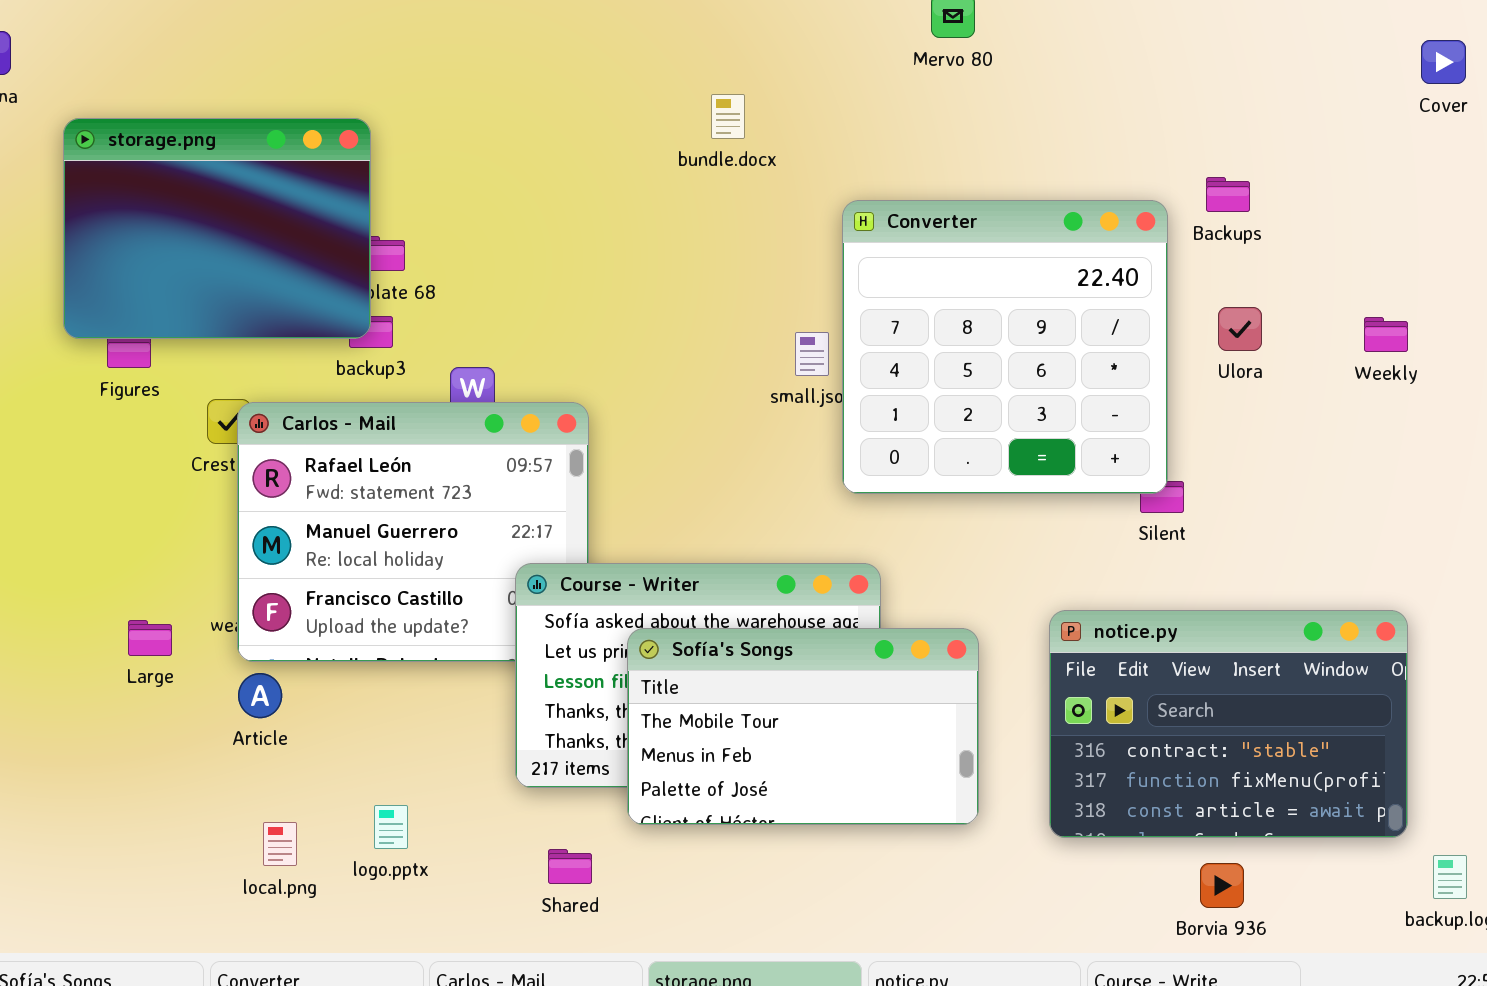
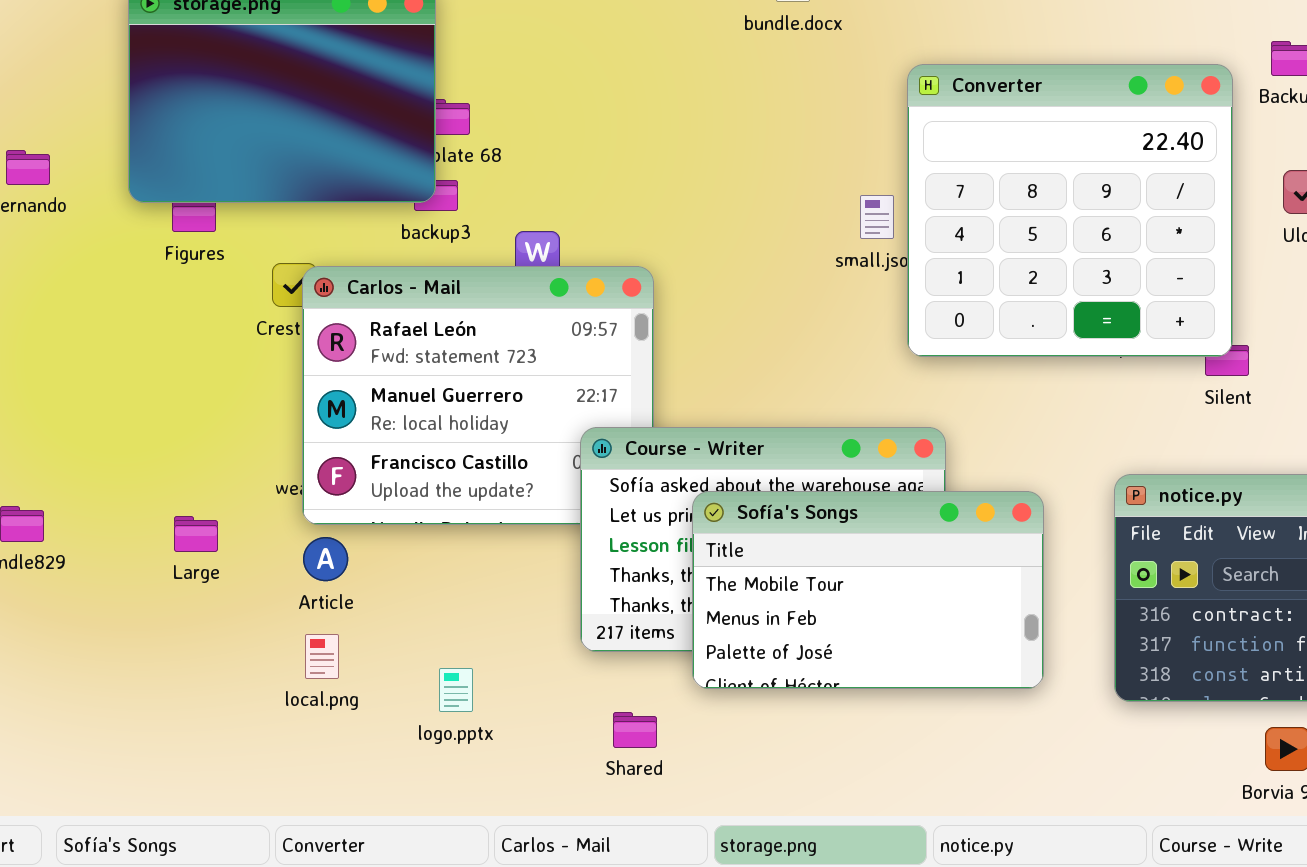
Large: [128,620,172,656] -> [174,516,218,552], moved
local.png: [263,822,297,866] -> [305,634,339,679], moved

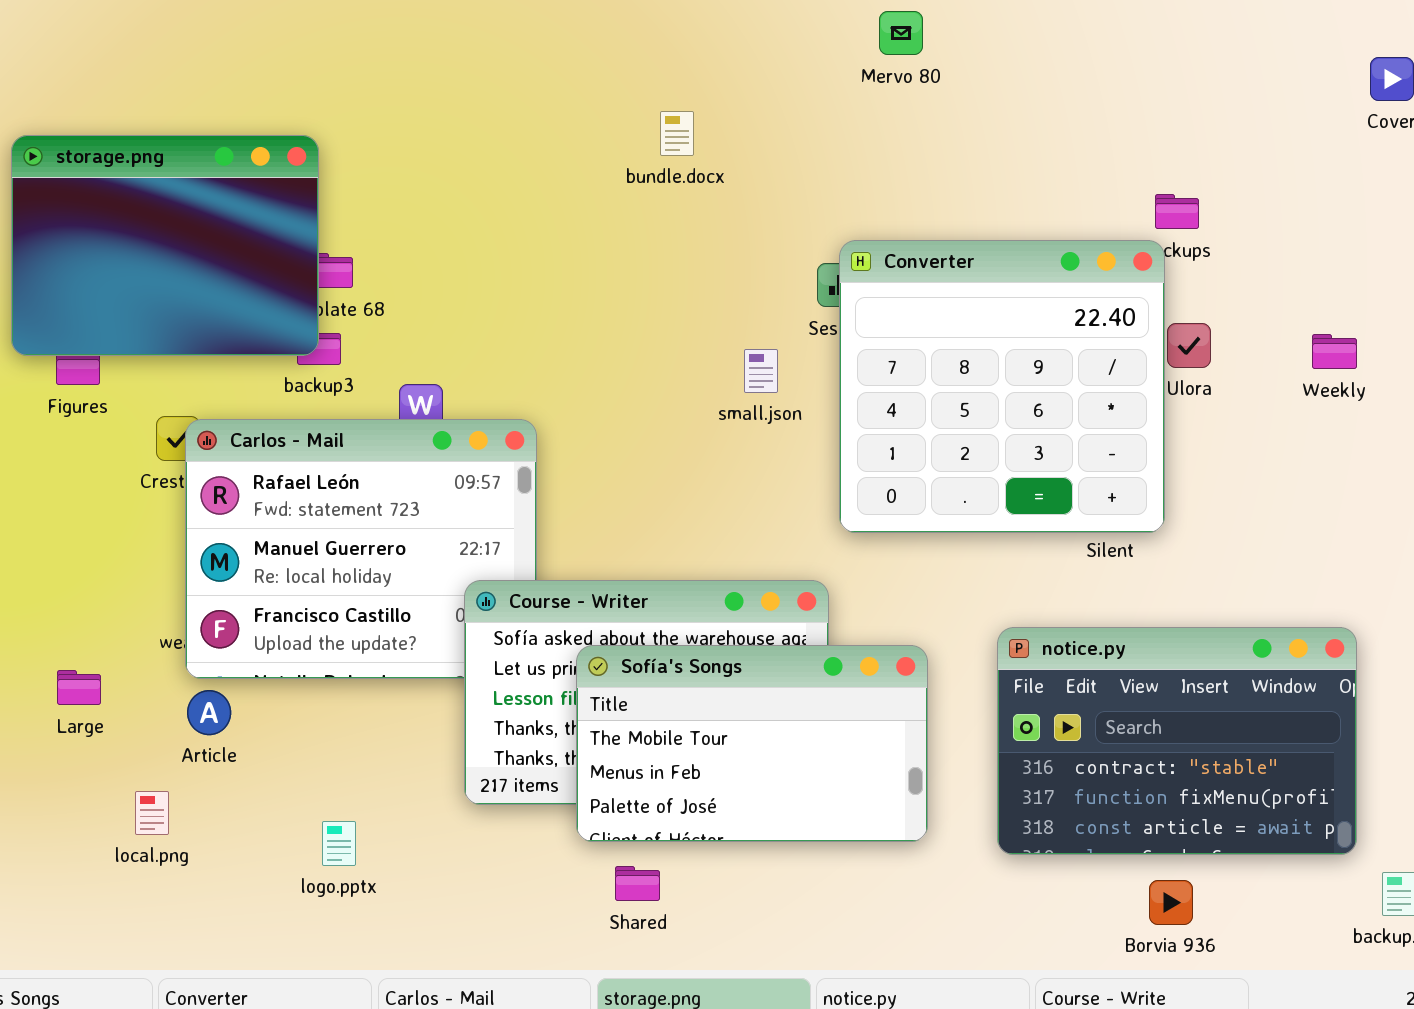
Converter: [907,64,1233,357] -> [839,240,1165,533], moved
local.png: [305,634,339,679] -> [135,791,169,835], moved
Shared: [613,712,657,748] -> [615,866,660,901], moved

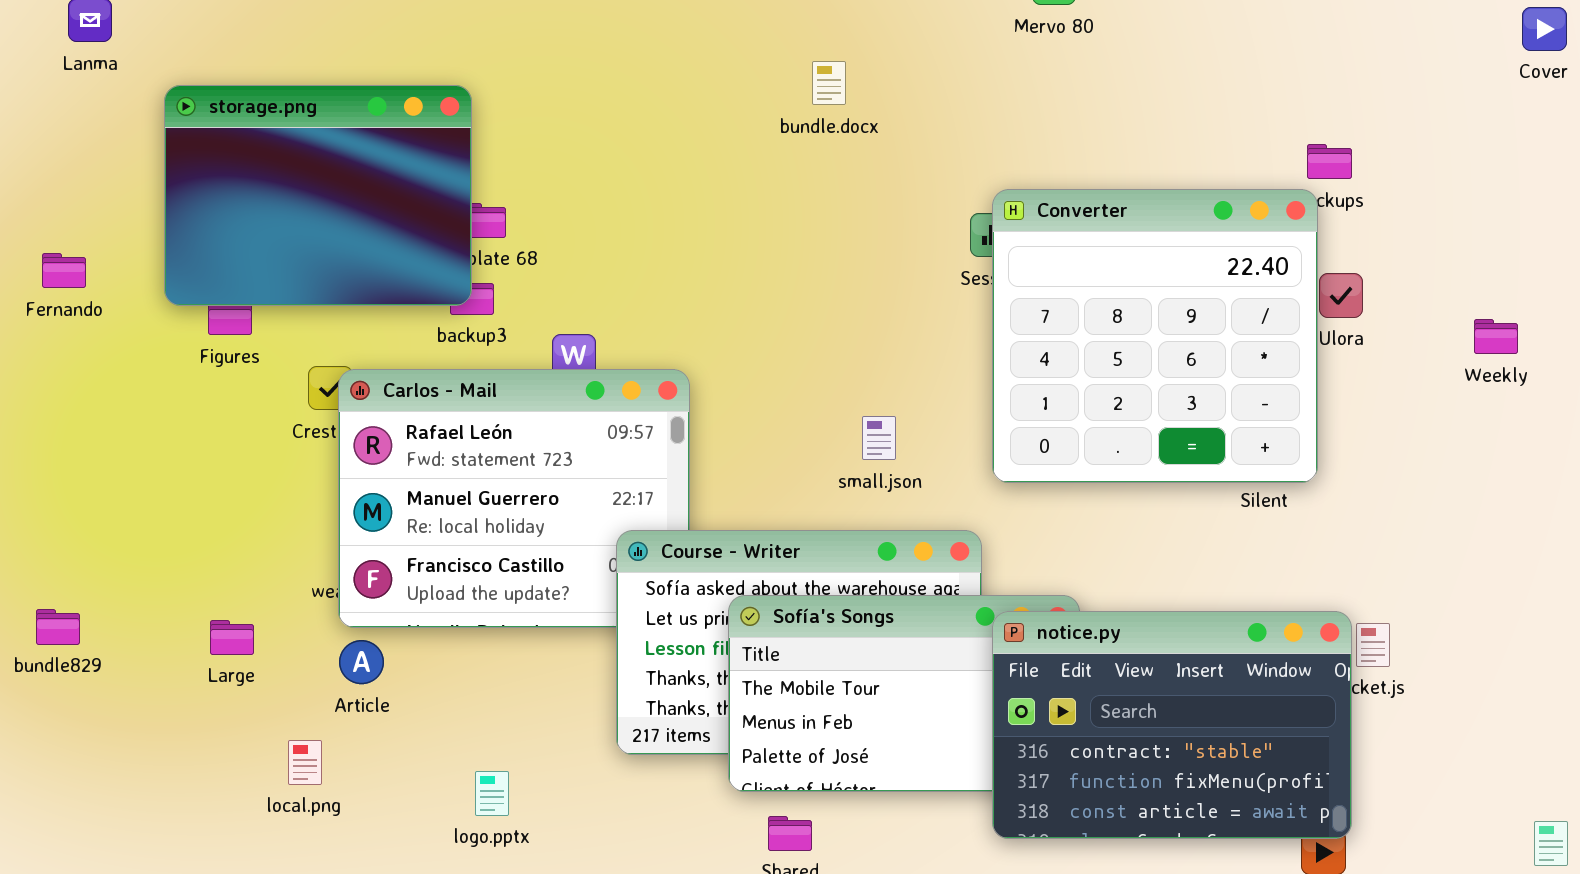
Weekly: [1312,334,1357,369] -> [1474,319,1518,354], moved
small.json: [744,349,778,393] -> [862,416,896,460], moved
notice.py: [997,627,1357,855] -> [992,611,1352,839], moved

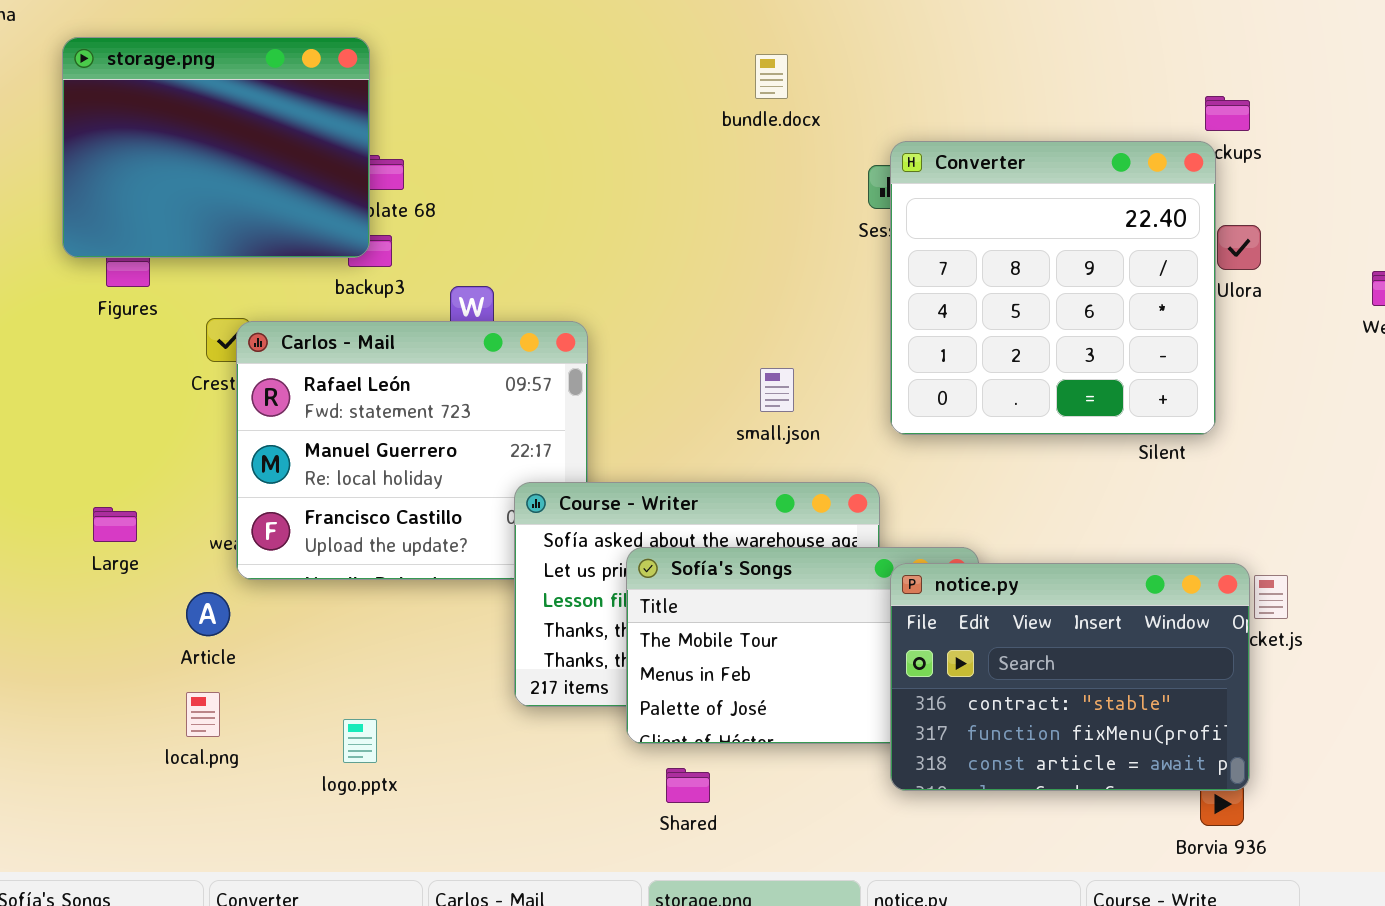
bundle.docx: [812,61,846,105] -> [755,54,788,99], moved
Large: [210,620,254,655] -> [93,507,137,542], moved
Article: [339,640,384,684] -> [186,592,230,636], moved
logo.pptx: [475,771,509,816] -> [343,719,377,763], moved

